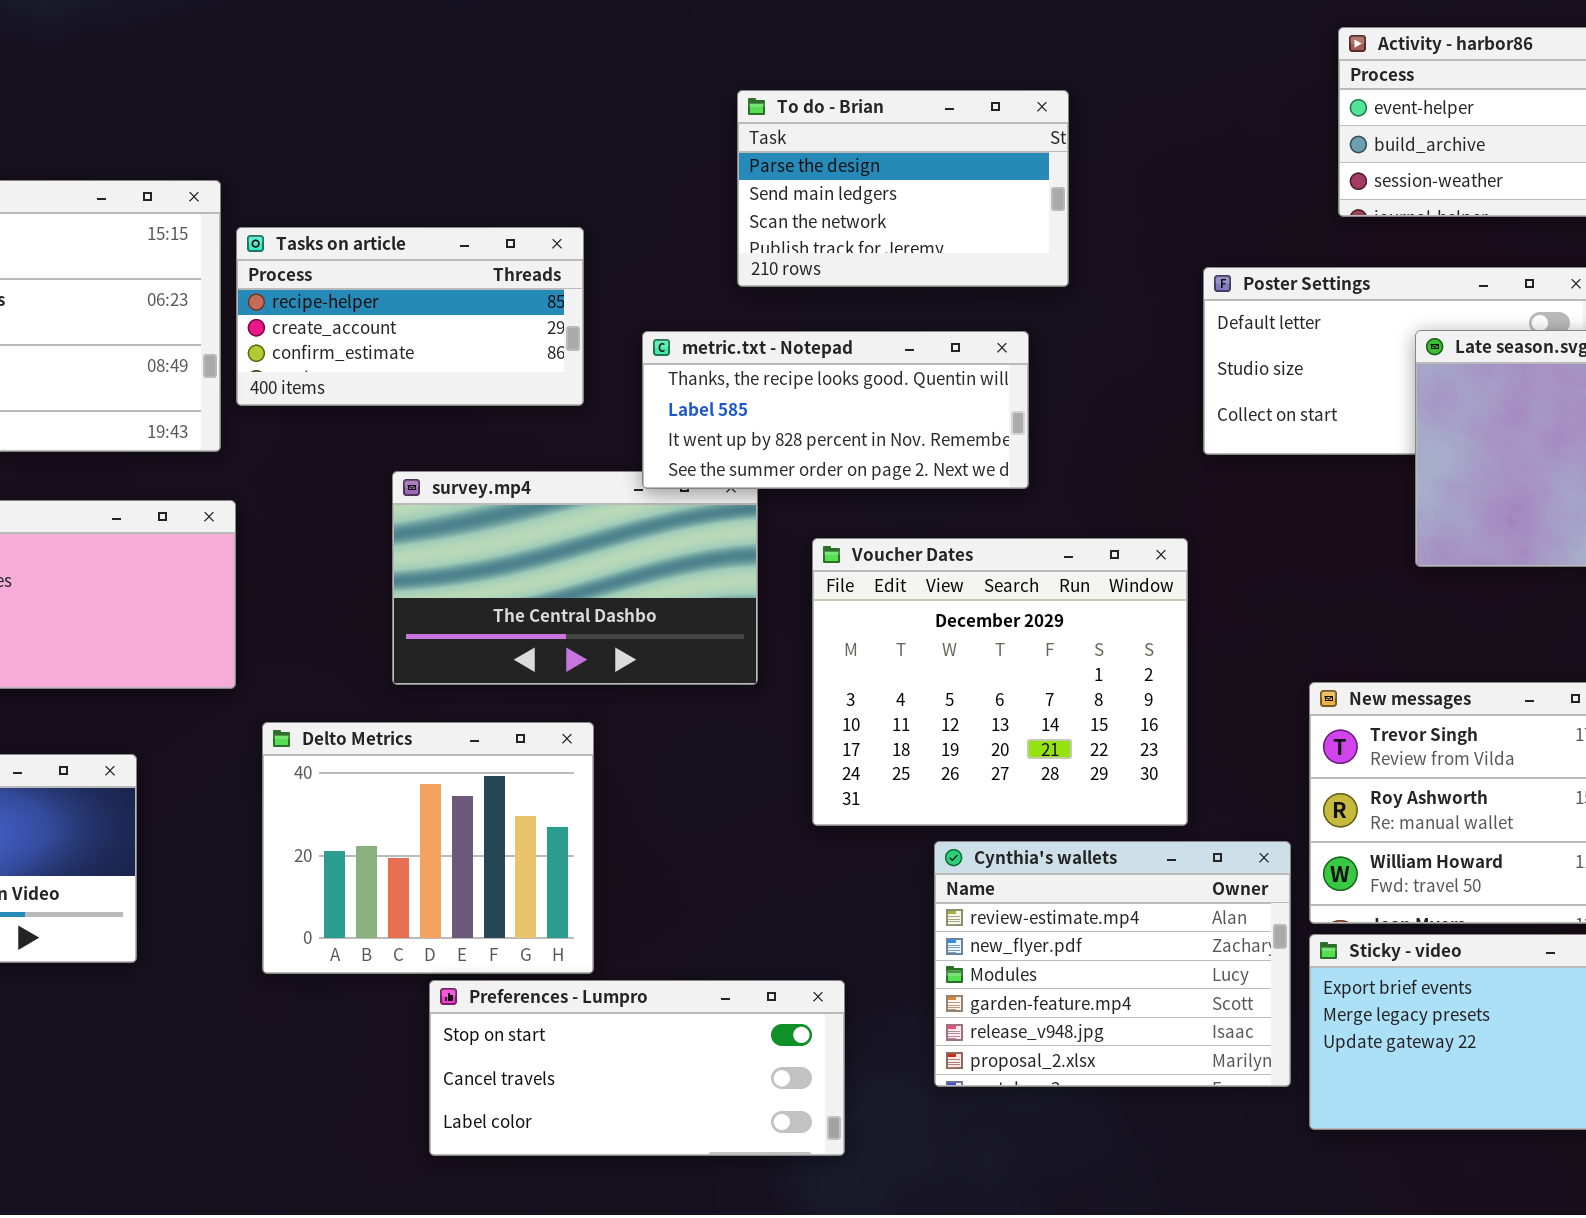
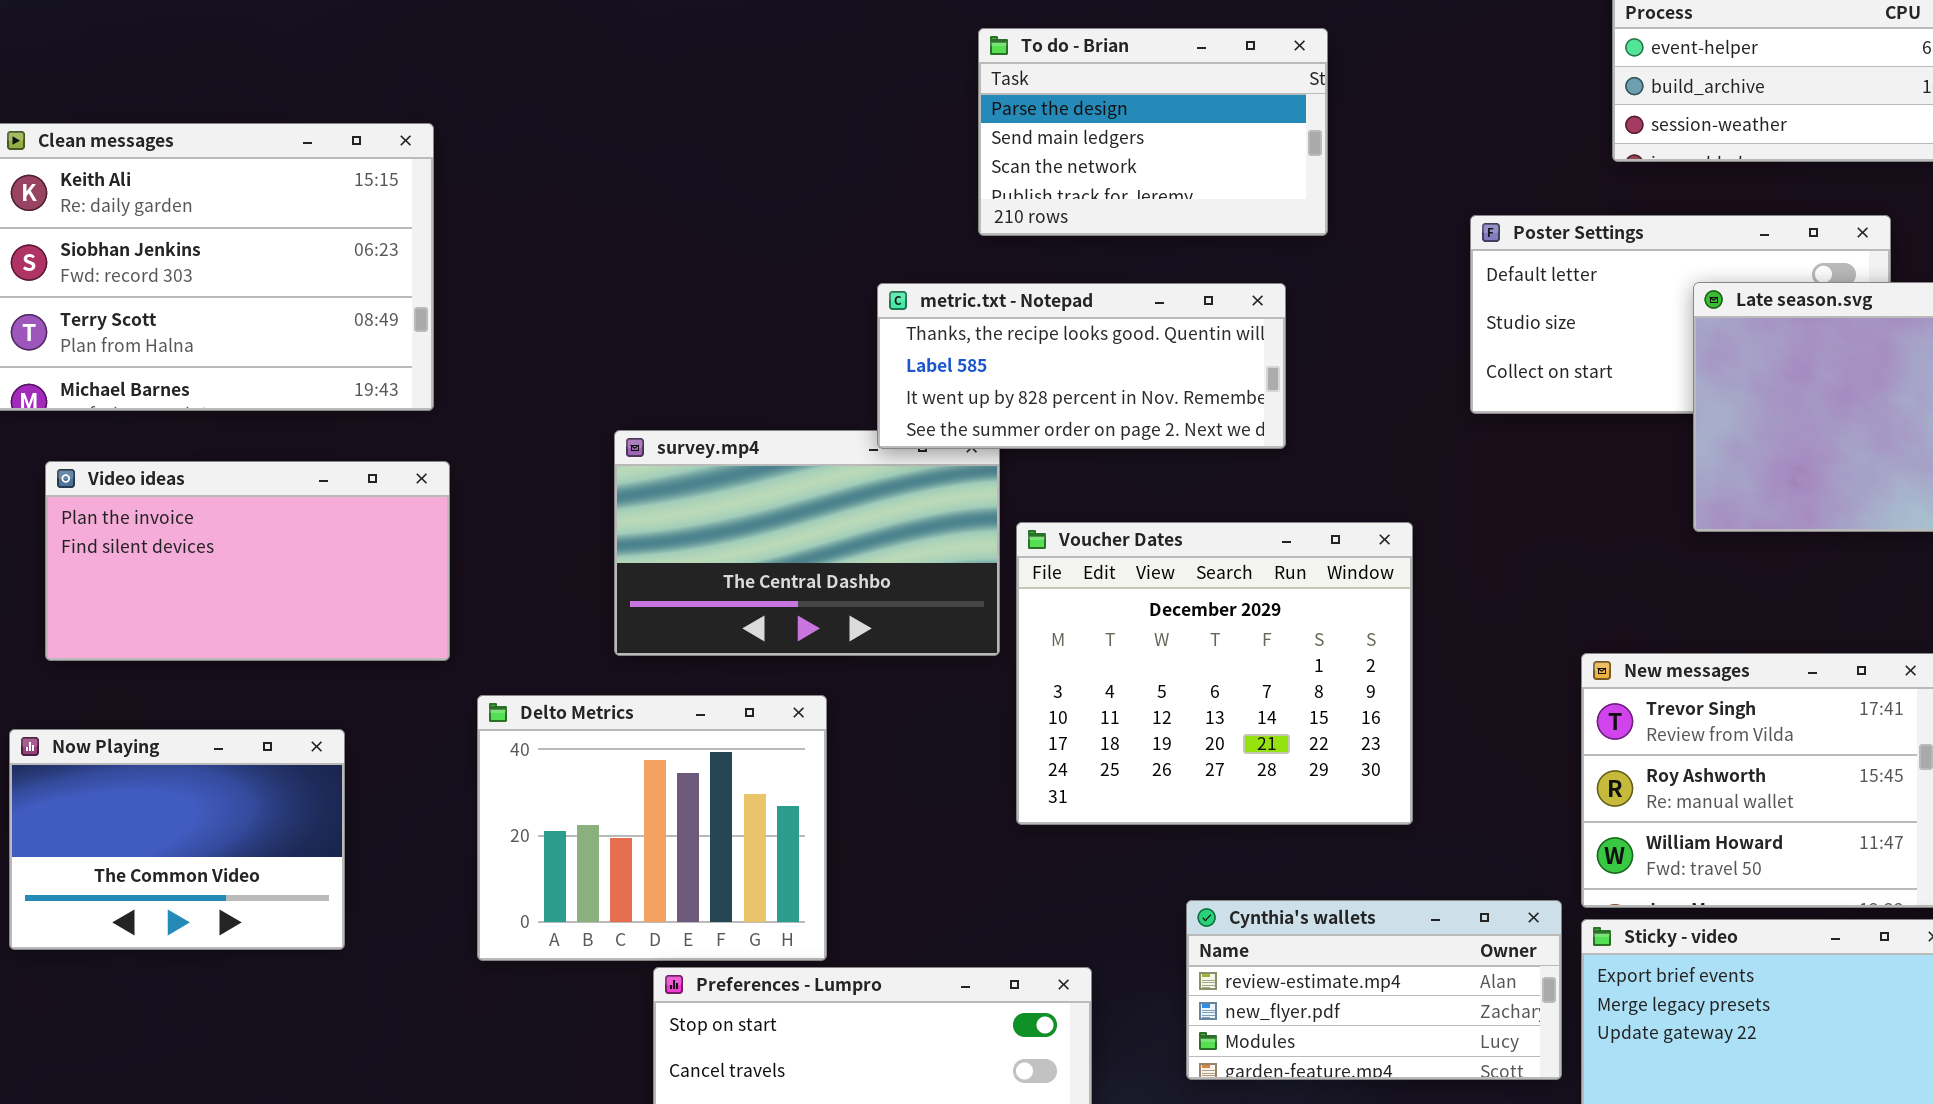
Tasks on article: [236,227,584,406] -> none, closed
Voucher Dates: [812,538,1188,826] -> [1016,522,1413,825], moved
Cynthia's wallets: [934,841,1291,1087] -> [1186,900,1562,1080], resized

